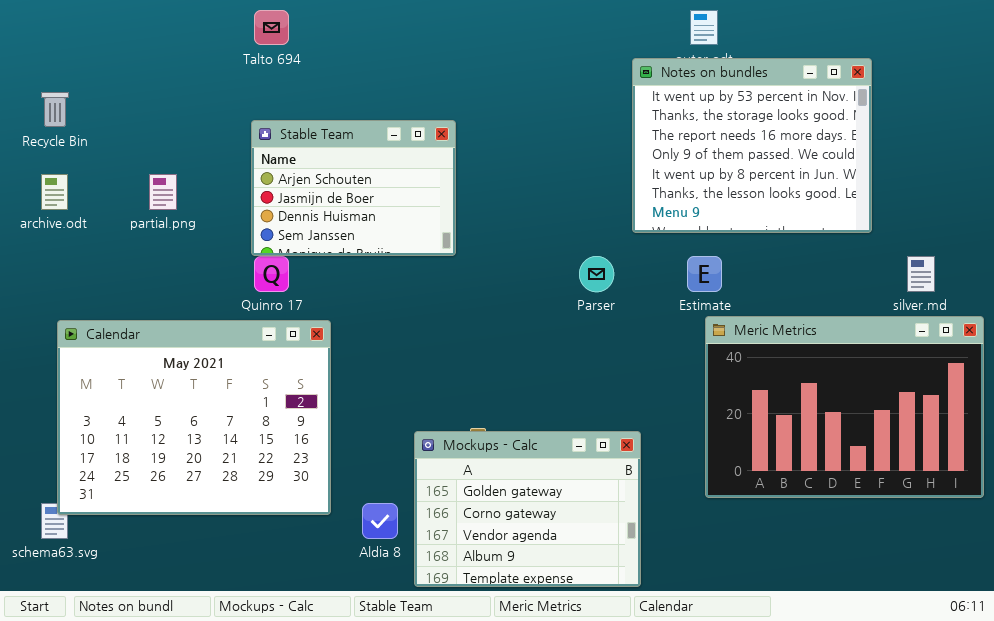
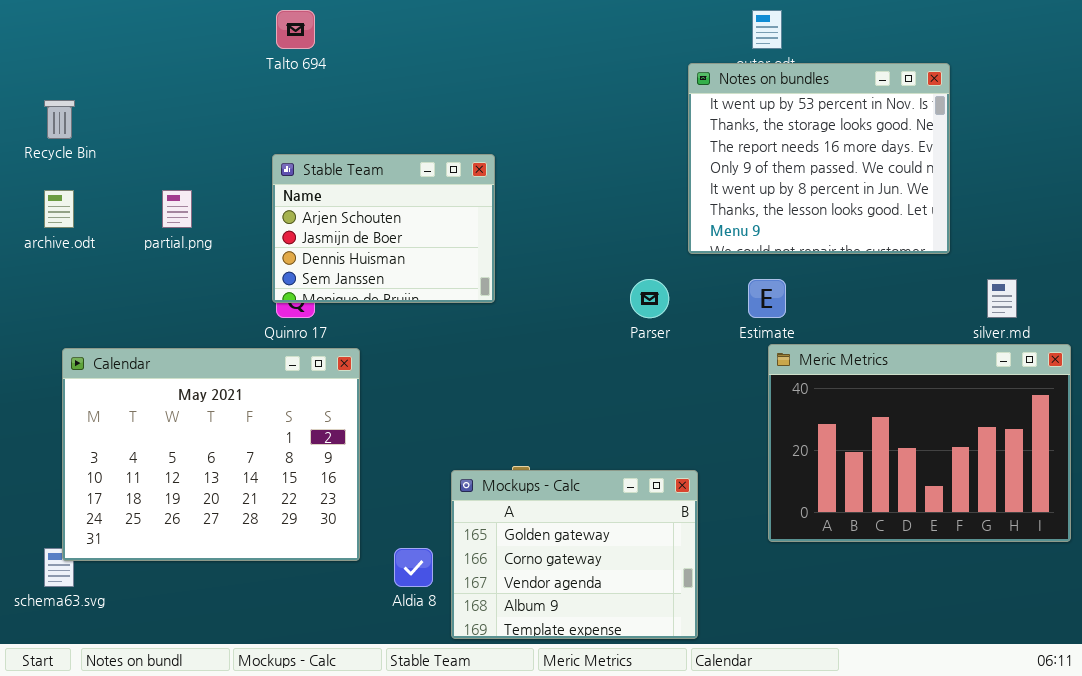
Stable Team: [251,120,456,256] -> [272,154,495,303], moved

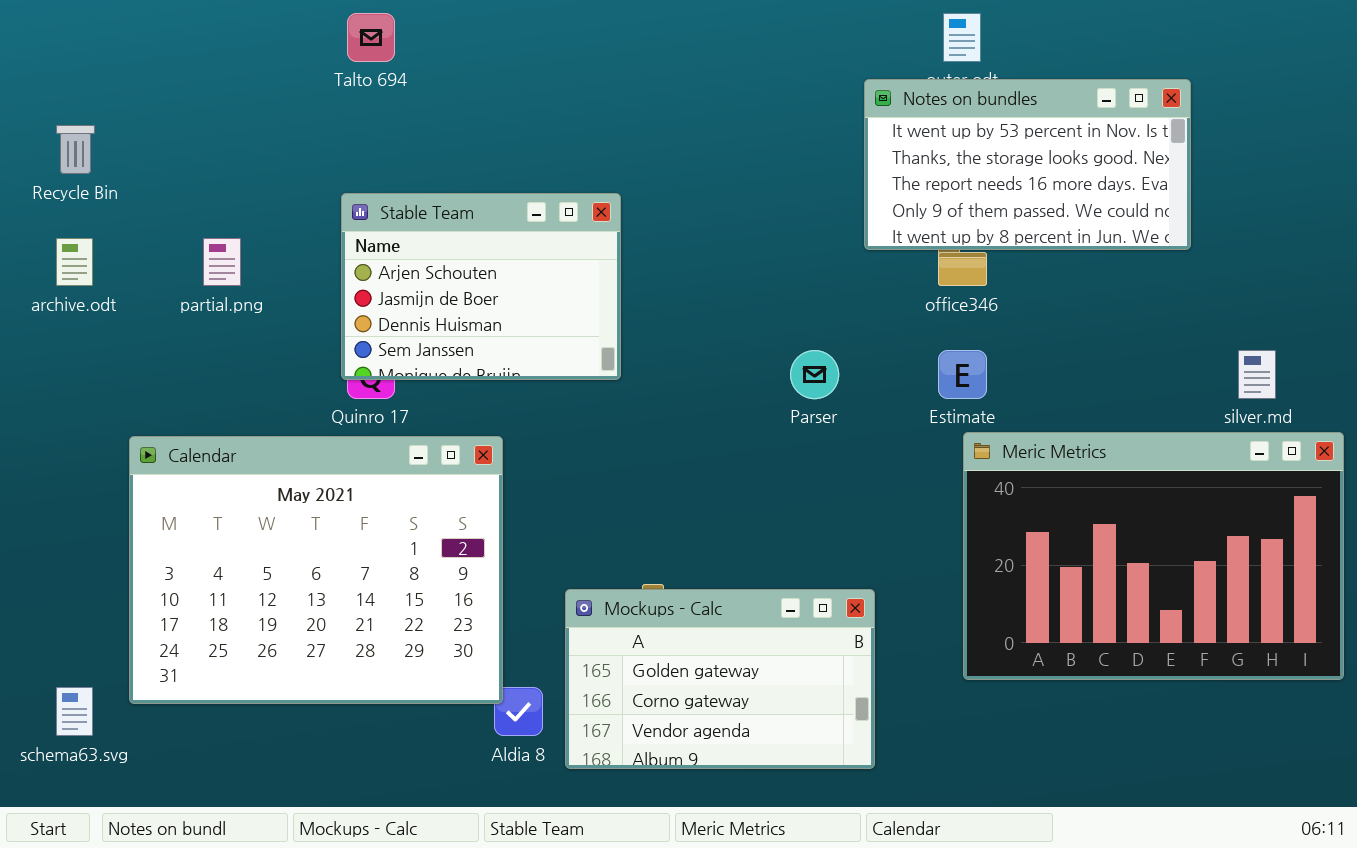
Notes on bundles: [688,63,950,254] -> [864,79,1191,250], resized
Calendar: [62,348,360,561] -> [129,436,503,704], moved
Mockups - Calc: [451,470,698,639] -> [565,589,875,769], resized

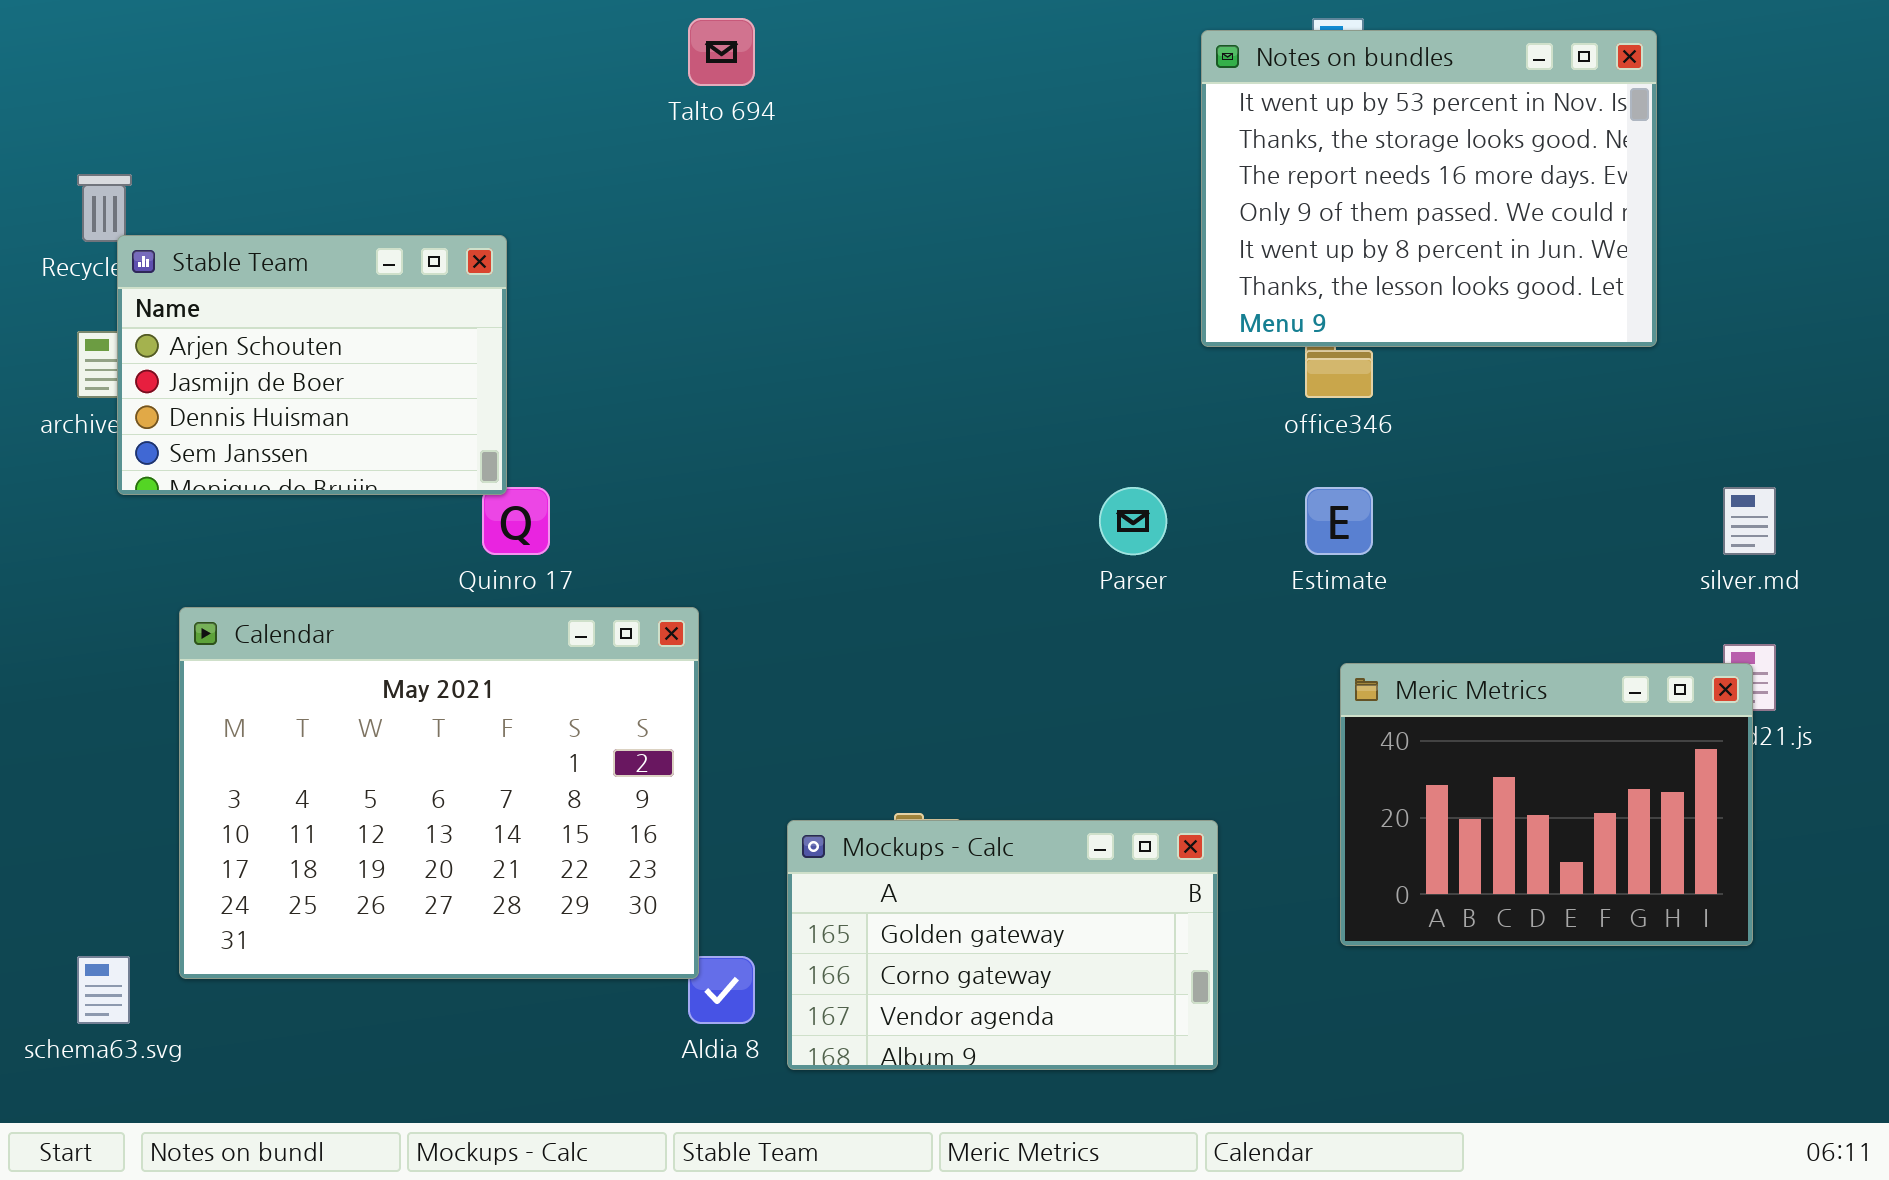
Talto 694: [347,13,395,62] -> [688,18,755,86], moved
Notes on bundles: [864,79,1191,250] -> [1201,30,1657,347], resized
Stable Team: [341,193,621,380] -> [117,235,507,495], moved
Meric Metrics: [963,432,1344,680] -> [1340,663,1753,946], resized

